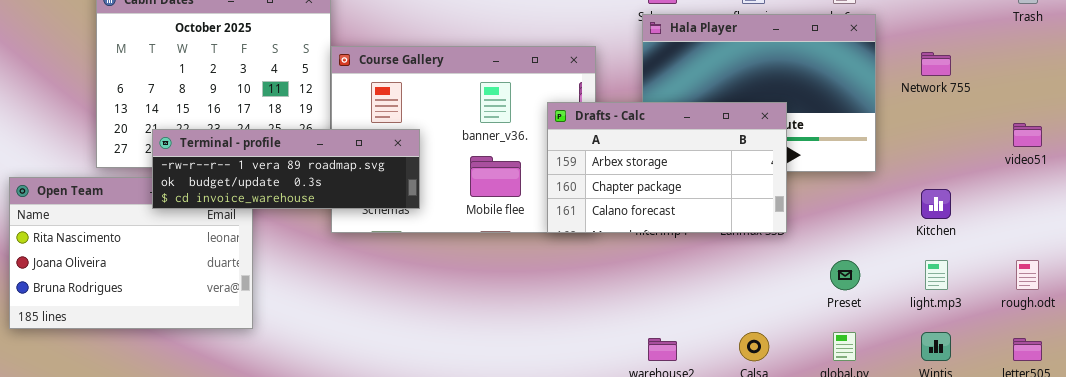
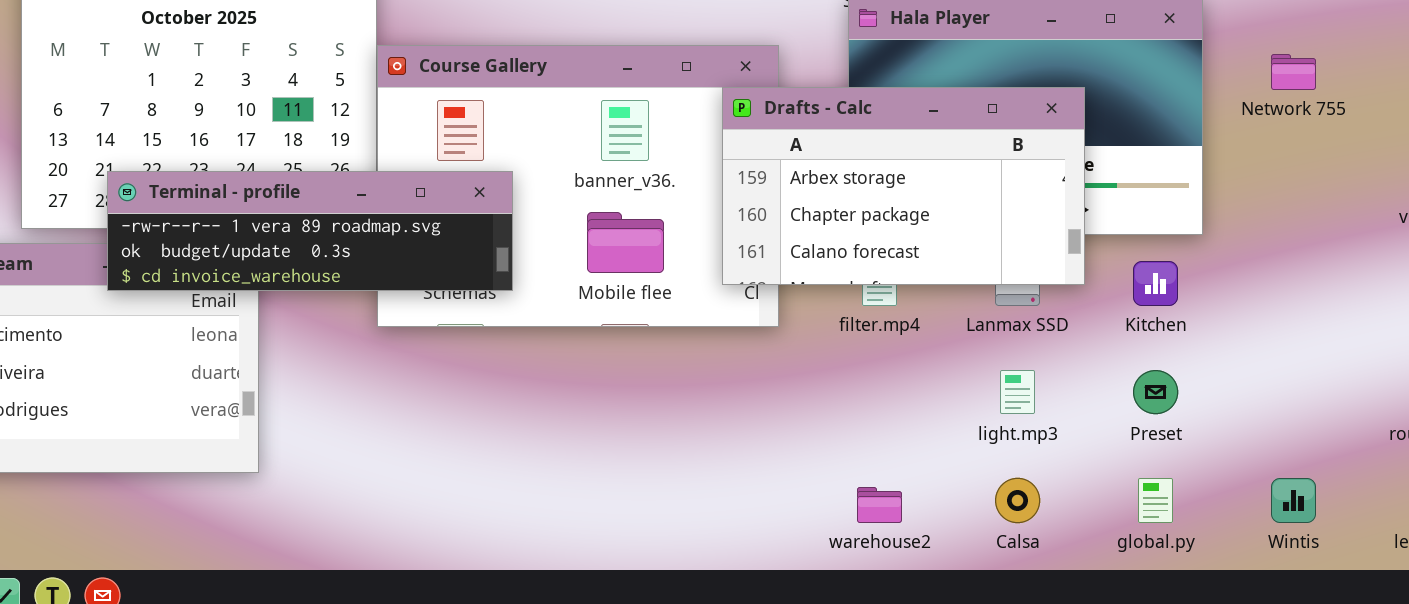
Drafts - Calc: [547,102,787,233] -> [722,87,1085,285], moved
Kitchen: [921,189,951,219] -> [1133,261,1178,306], moved
light.mp3: [925,260,948,290] -> [1000,370,1035,414], moved

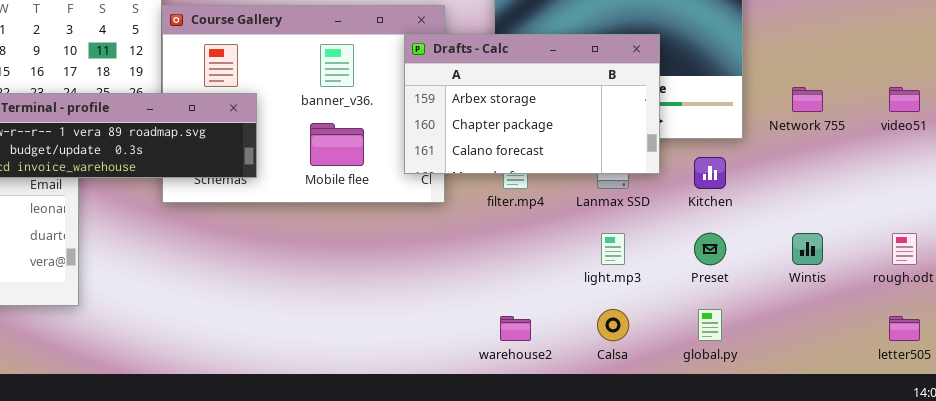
Network 755: [1271,54,1316,90] -> [792,87,823,112], moved
Wintis: [1271,478,1316,523] -> [792,233,823,265], moved

